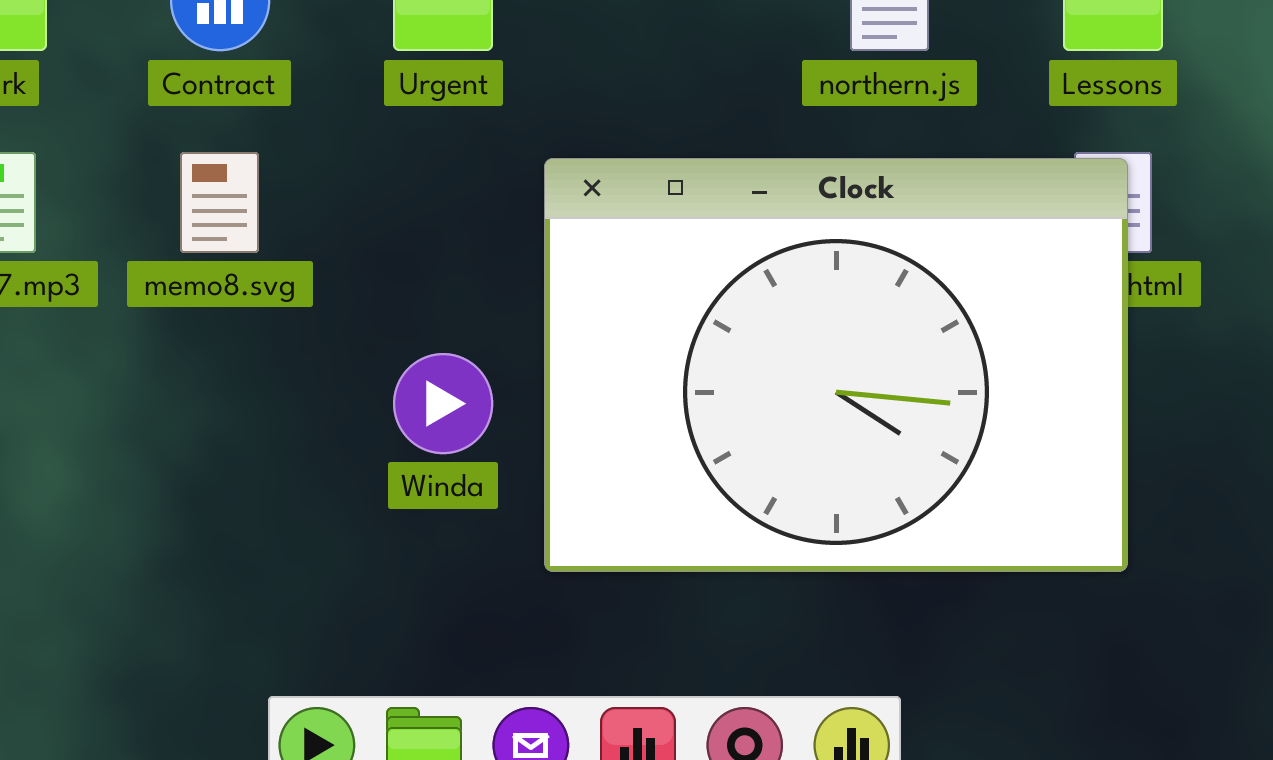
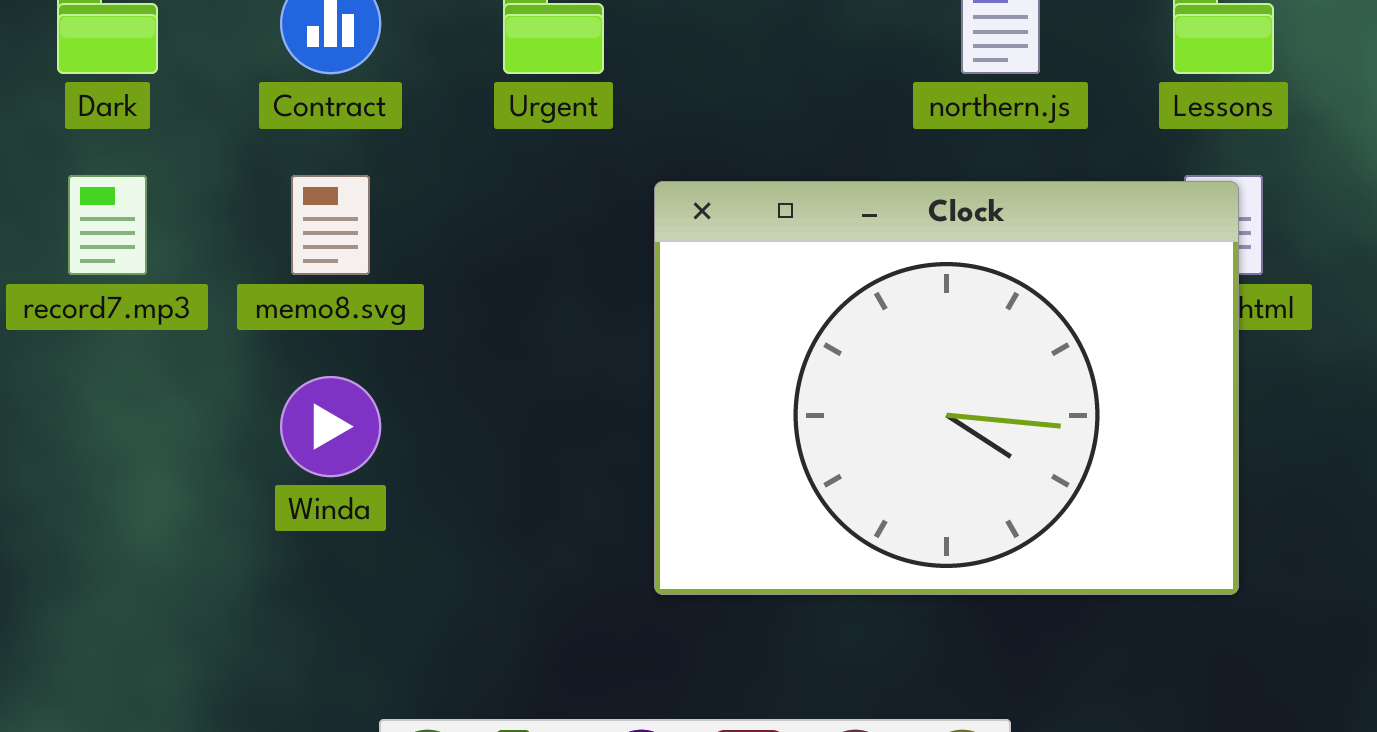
Winda: [393,353,493,454] -> [280,376,381,477], moved

